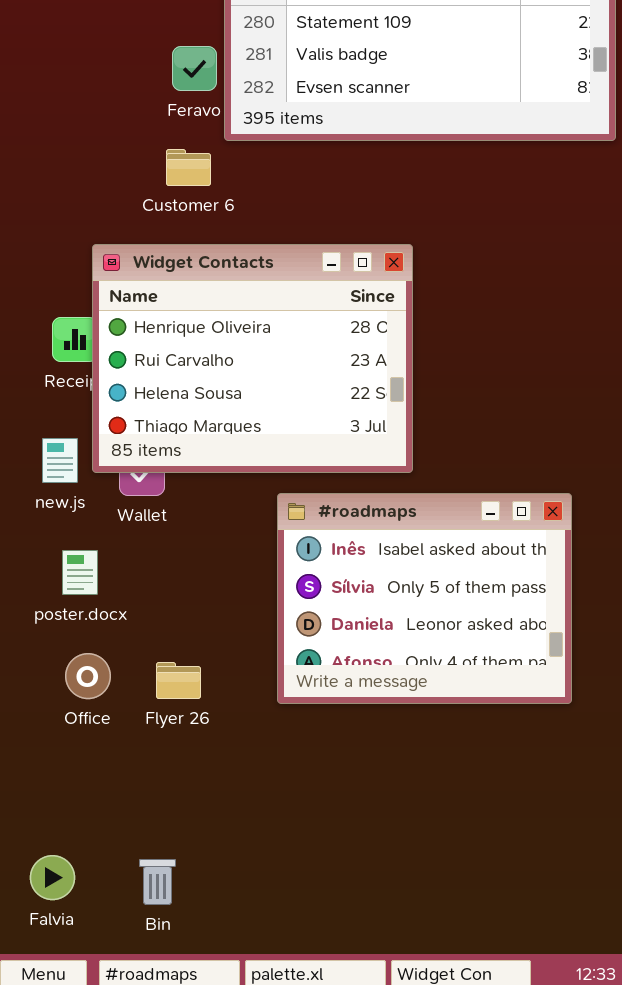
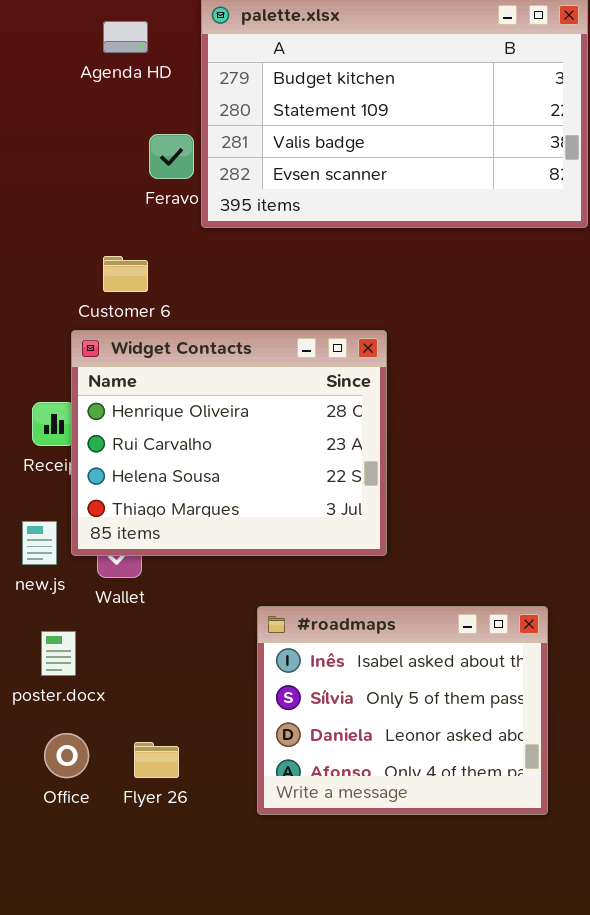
Customer 6: [166,149,211,186] -> [103,256,148,292], moved
#roadmaps: [277,493,572,704] -> [257,606,548,815], moved

